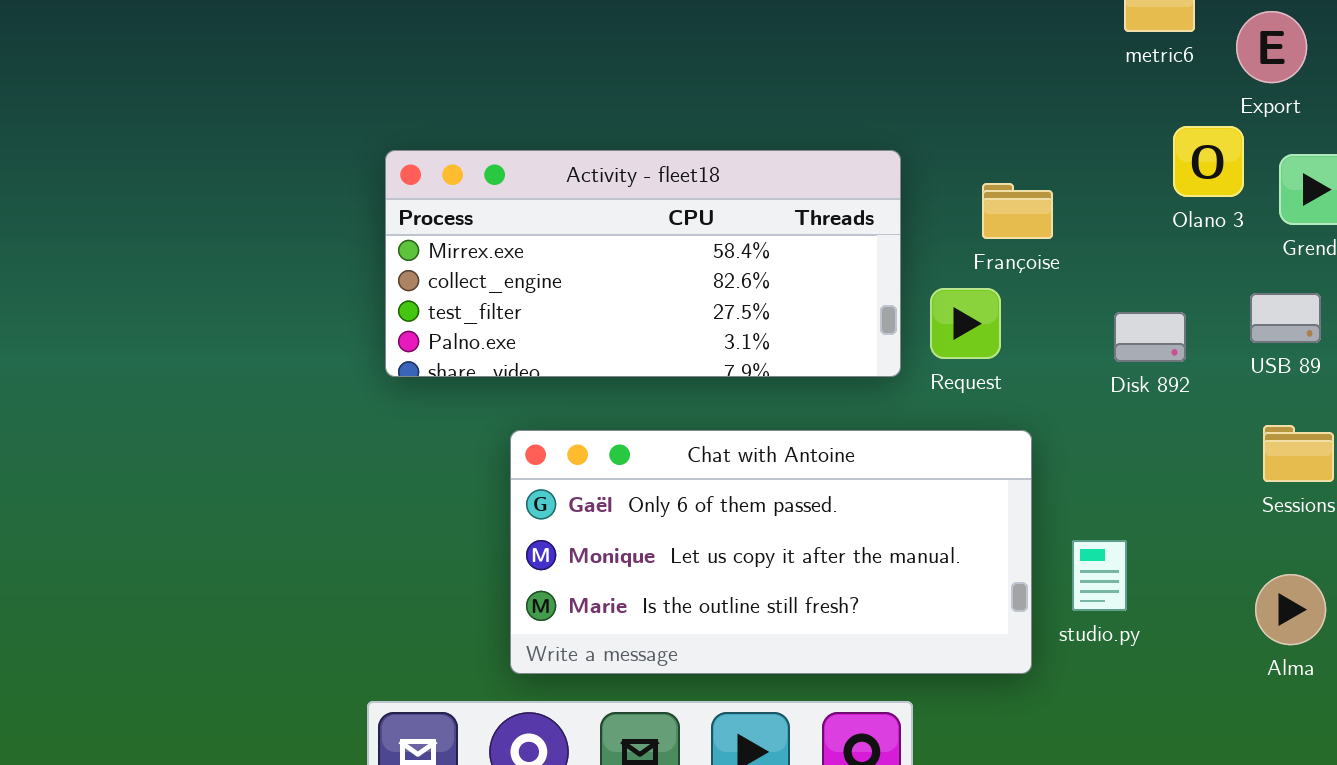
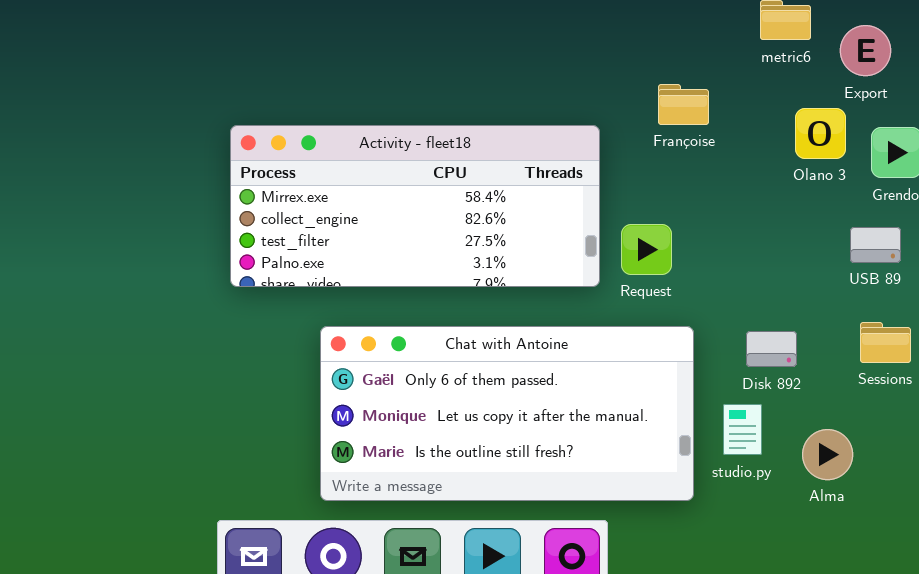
Françoise: [982,183,1053,239] -> [658,84,709,125], moved
Disk 892: [1114,312,1186,362] -> [746,331,797,367], moved
Alma: [1255,574,1326,645] -> [802,429,853,480], moved

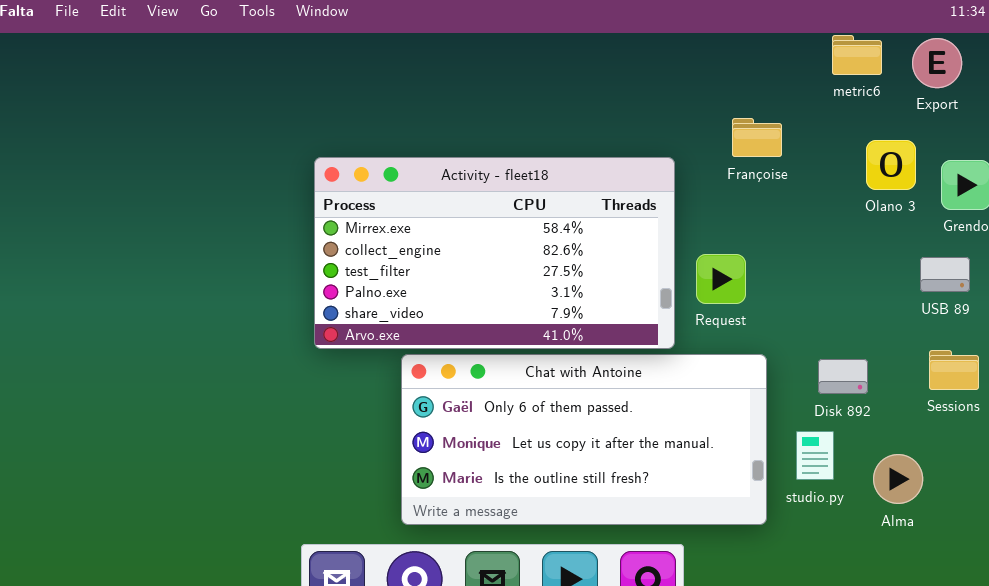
Export: [840,25,891,76] -> [912,38,962,88], moved
Activity - fleet18: [230,125,600,287] -> [314,157,675,349], resized

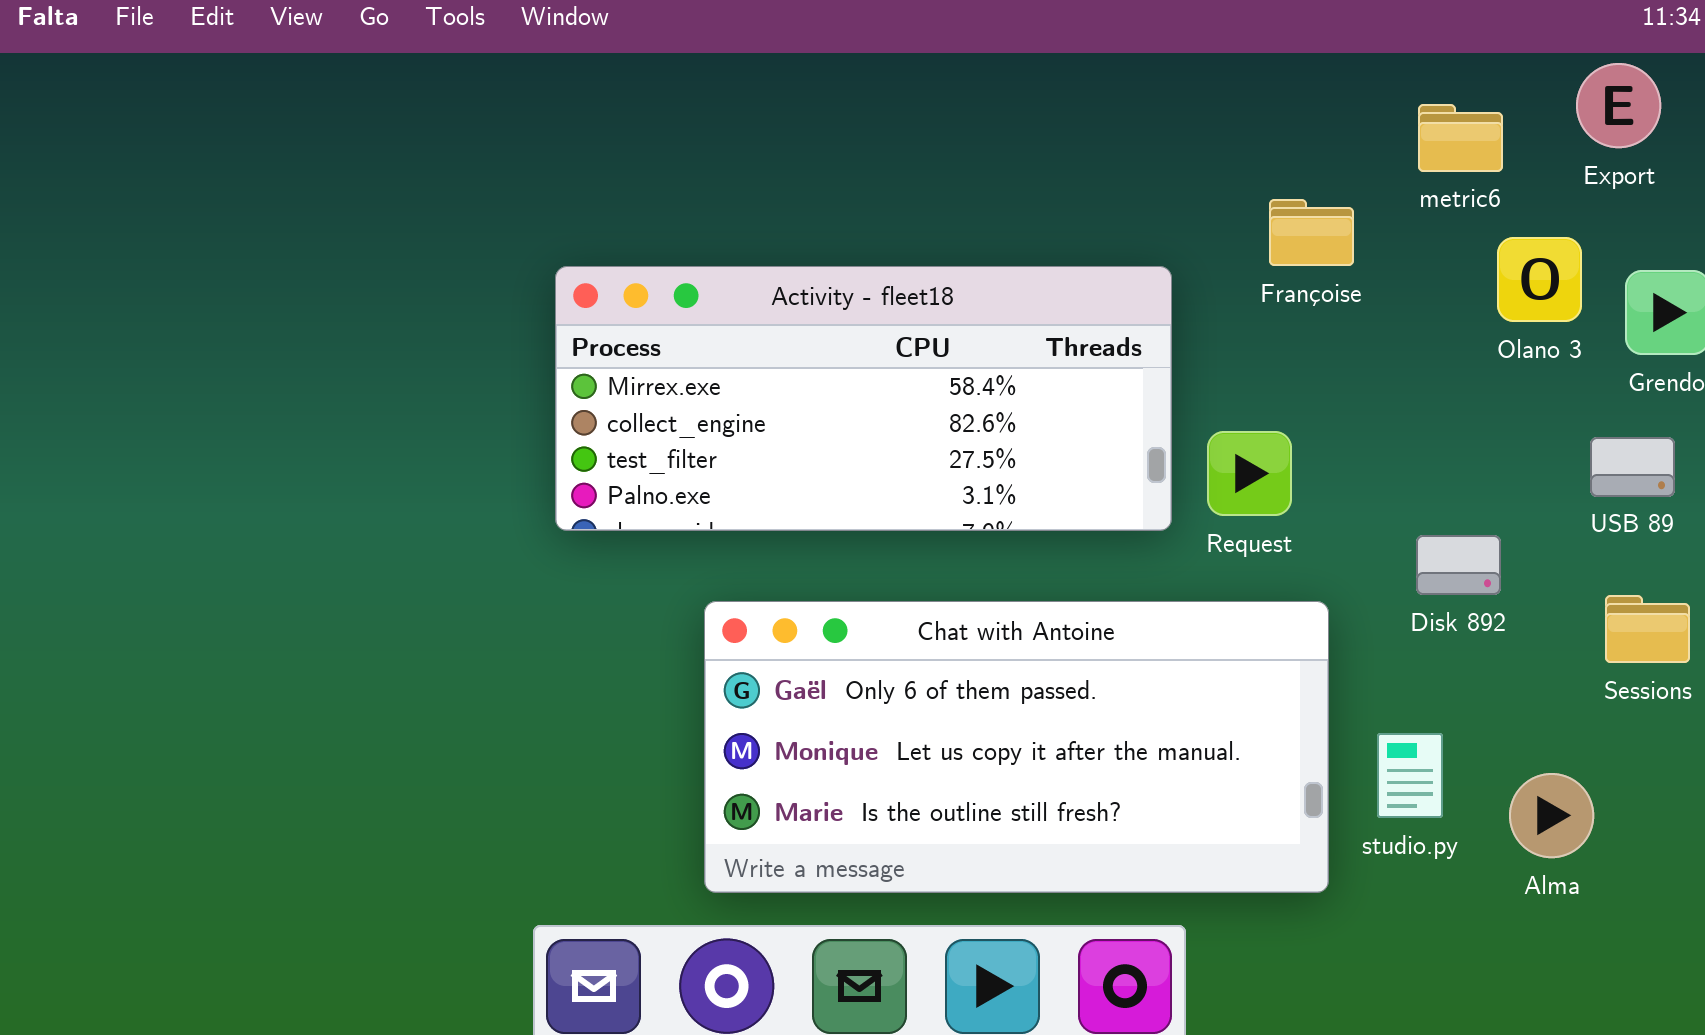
metric6: [832,35,882,75] -> [1418,104,1503,172], moved
Activity - fleet18: [314,157,675,349] -> [555,266,1172,531], resized
Disk 892: [818,359,868,394] -> [1416,535,1501,595], moved

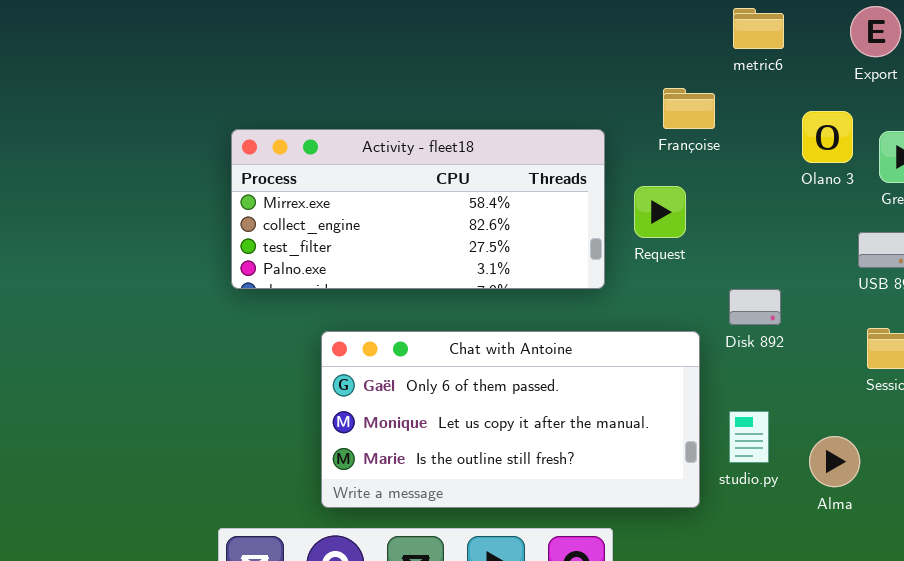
metric6: [1418,104,1503,172] -> [733,8,784,49], moved
Request: [1207,431,1292,516] -> [634,186,686,238], moved
Disk 892: [1416,535,1501,595] -> [729,289,781,325], moved

